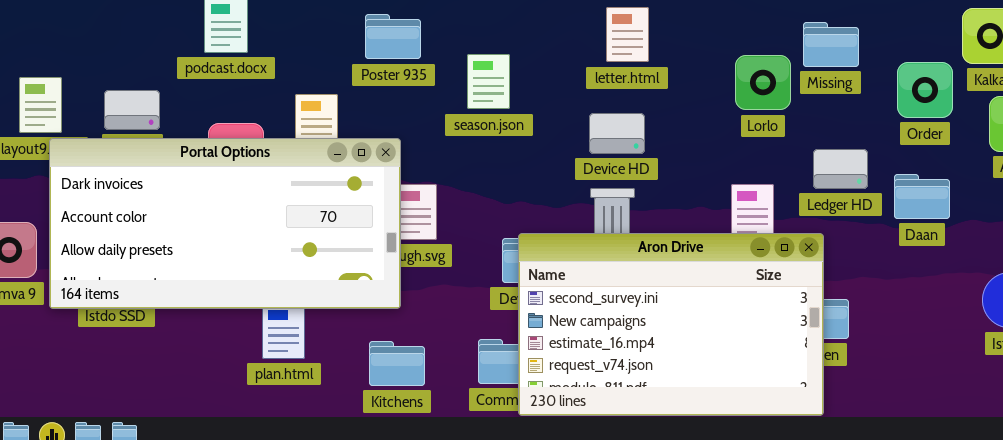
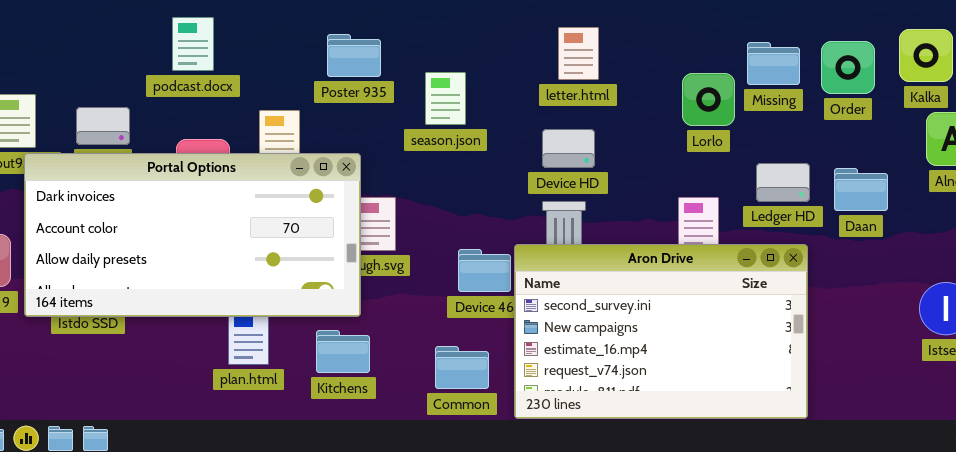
Order: [897,62,953,118] -> [821,41,875,94], moved
Daan: [894,174,950,219] -> [834,168,888,211], moved
Aron Drive: [518,233,824,416] -> [514,244,808,419], moved
Kitchens: [369,341,425,386] -> [316,330,370,373], moved

